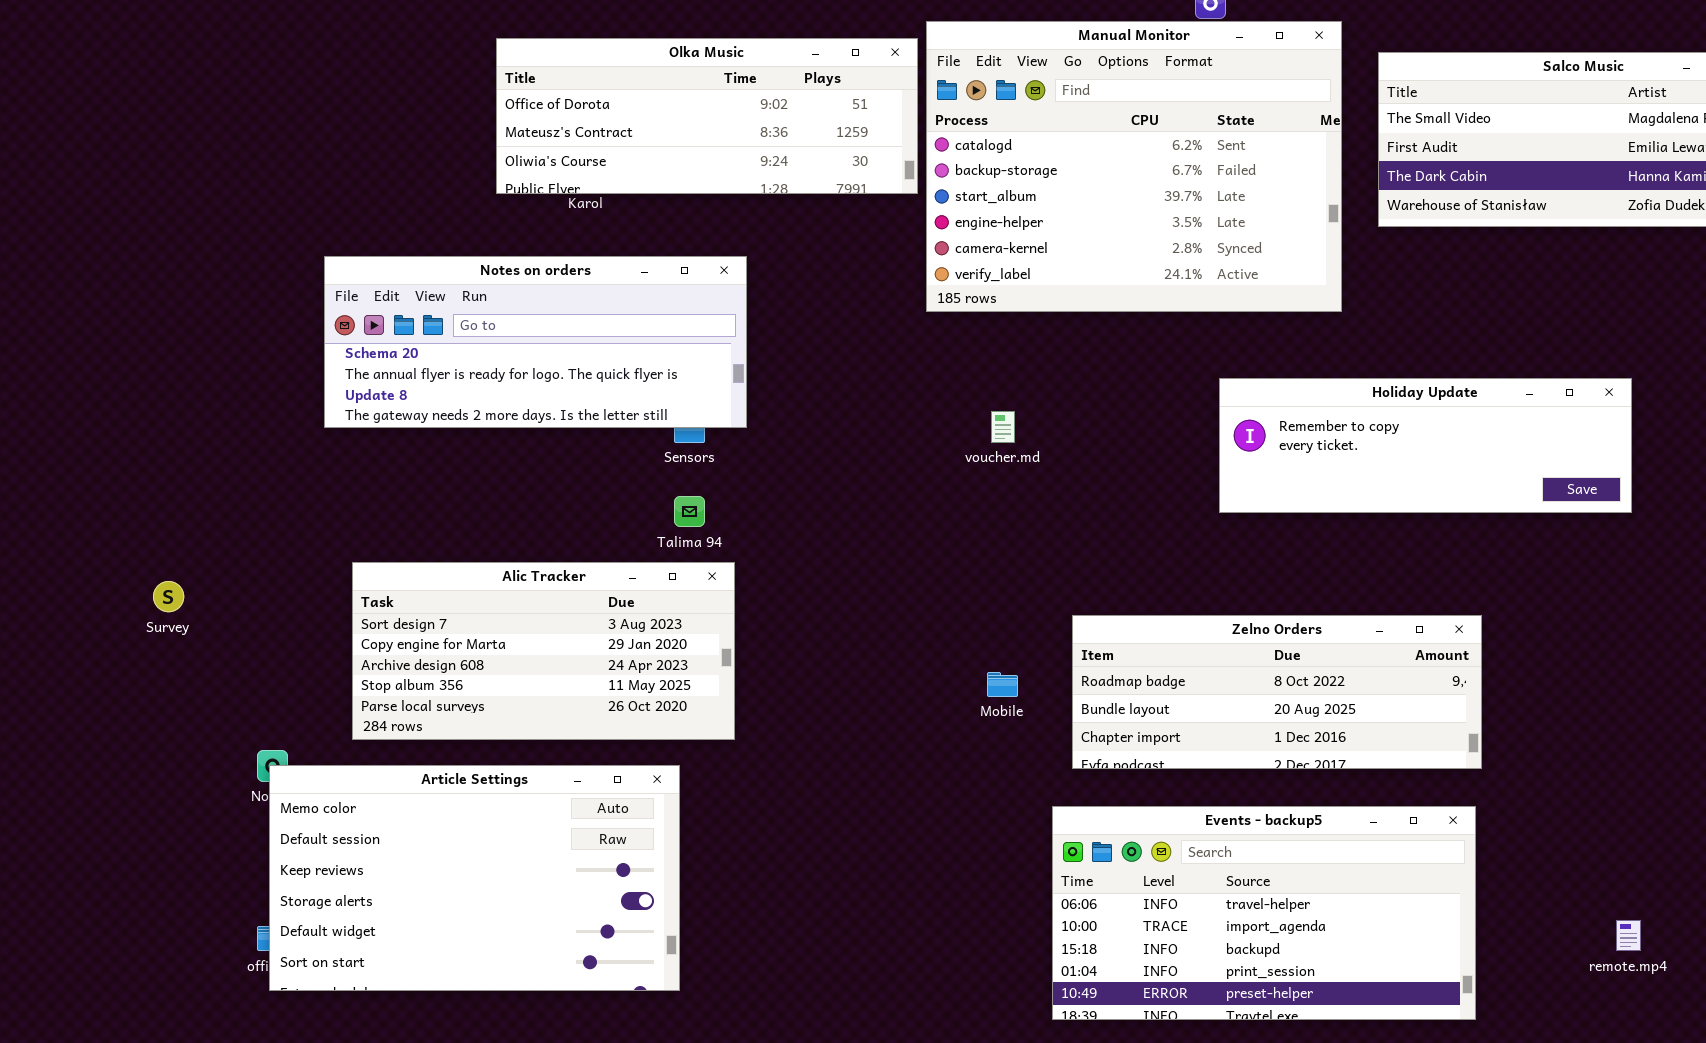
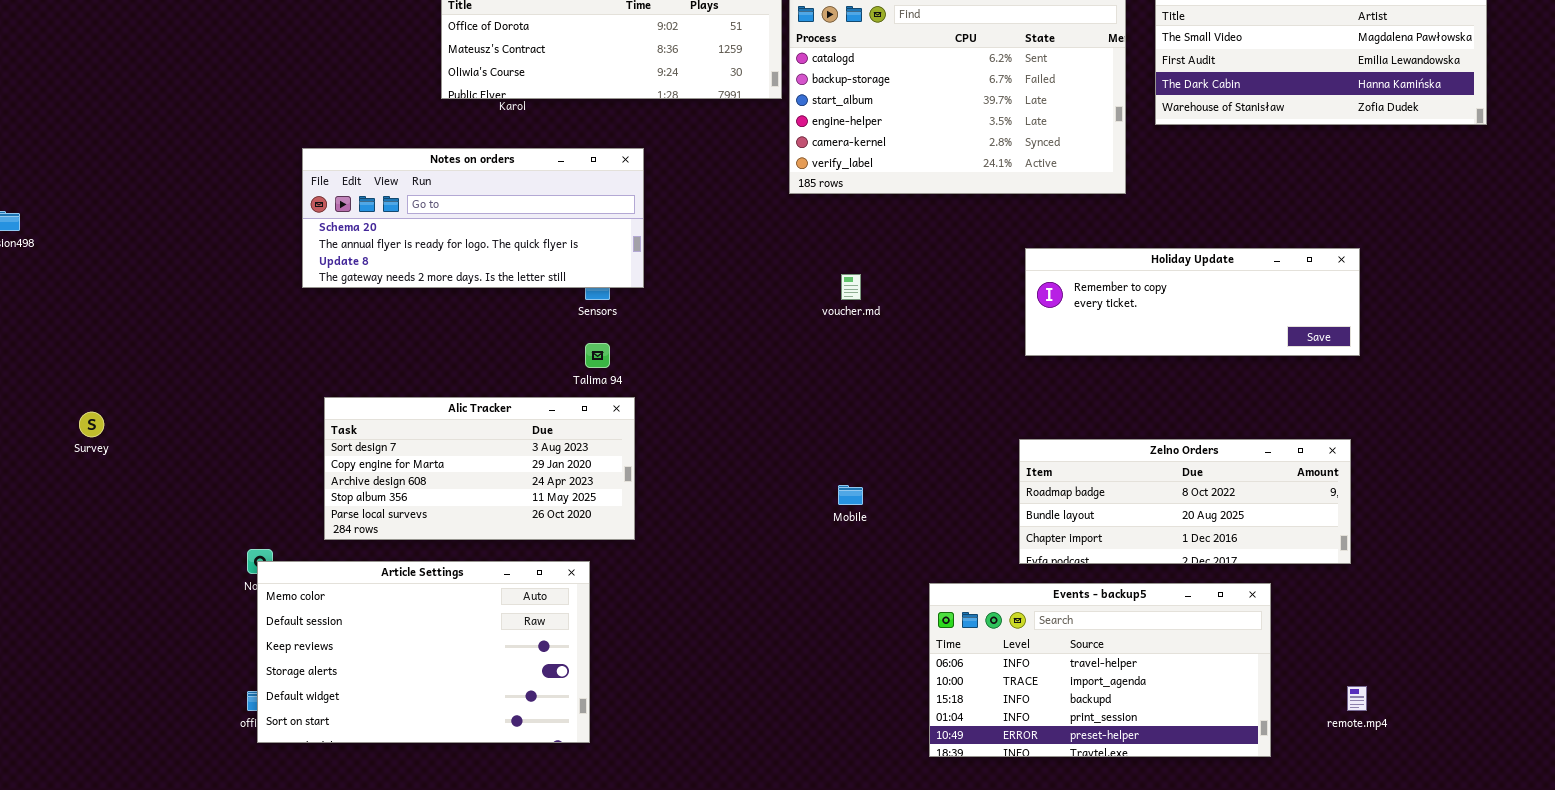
Survey: [153,581,184,612] -> [79,412,104,437], moved
Zelno Orders: [1072,615,1482,769] -> [1019,439,1351,564], moved
Events - backup5: [1052,806,1476,1020] -> [929,583,1271,757], moved

